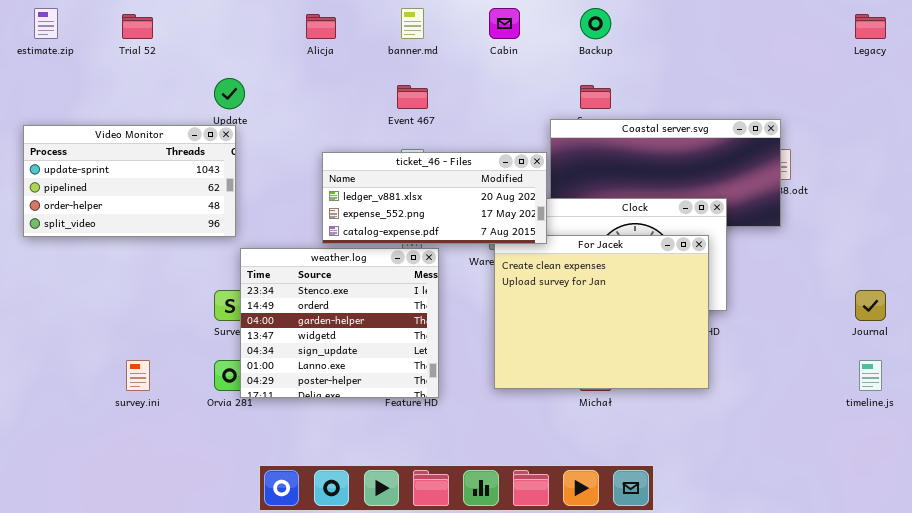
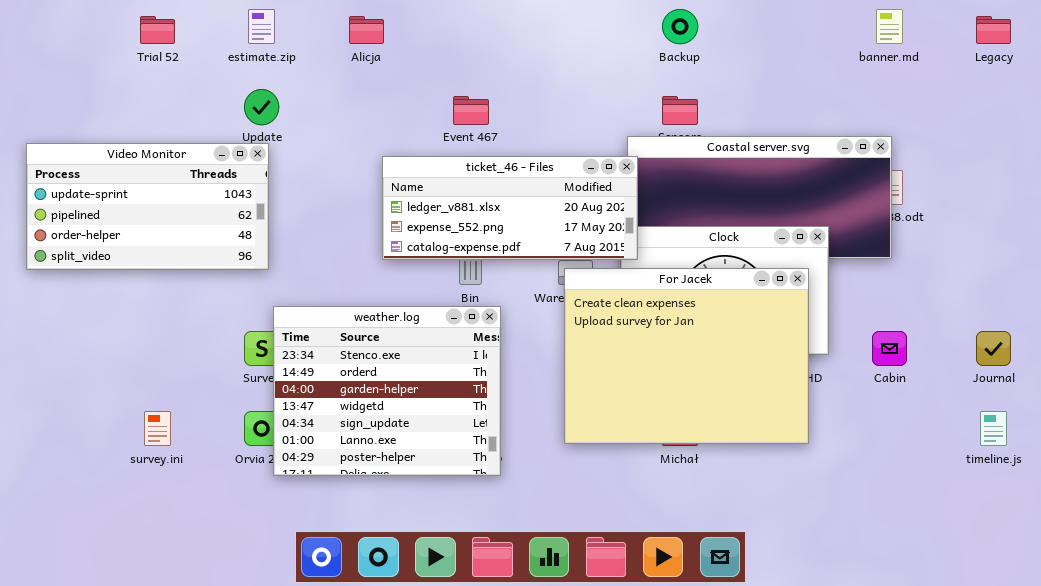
estimate.zip: [34,8,58,39] -> [248,9,275,44], moved
banner.md: [401,8,424,39] -> [876,9,903,44], moved
Cabin: [489,8,520,39] -> [872,331,907,366], moved
ticket_46 - Files: [322,152,547,244] -> [382,156,638,260], moved
weather.log: [240,248,439,398] -> [273,306,501,476], moved

